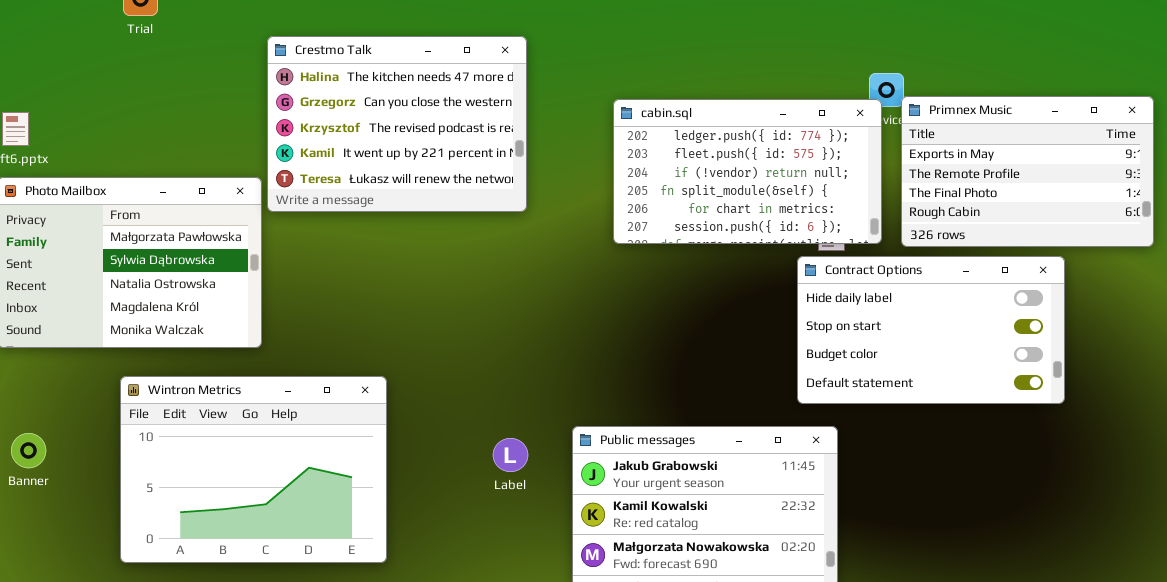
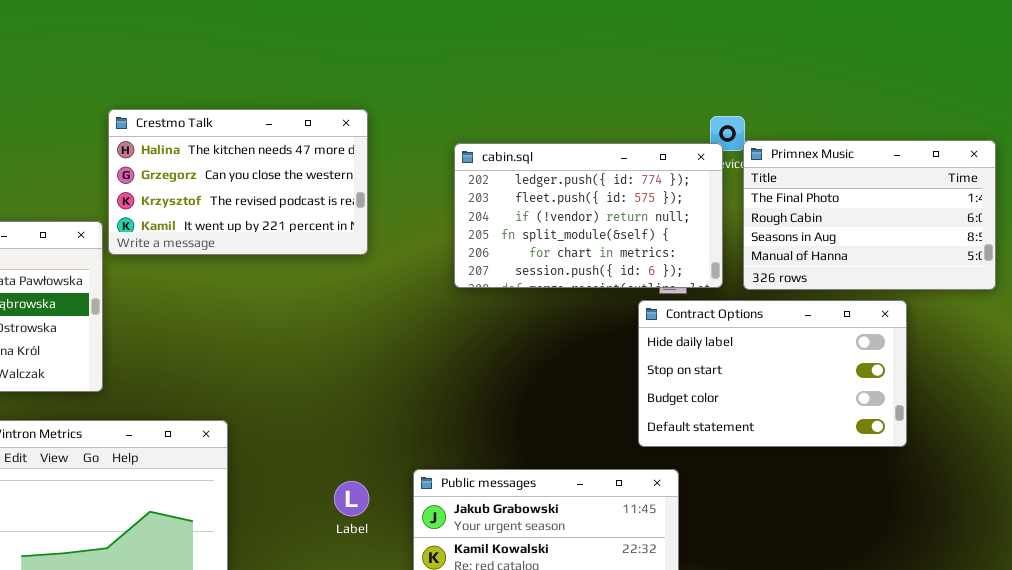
Crestmo Talk: [267,36,527,212] -> [108,109,368,255], resized
Primnex Music: [901,96,1154,247] -> [743,140,996,290], scrolled down 2 rows

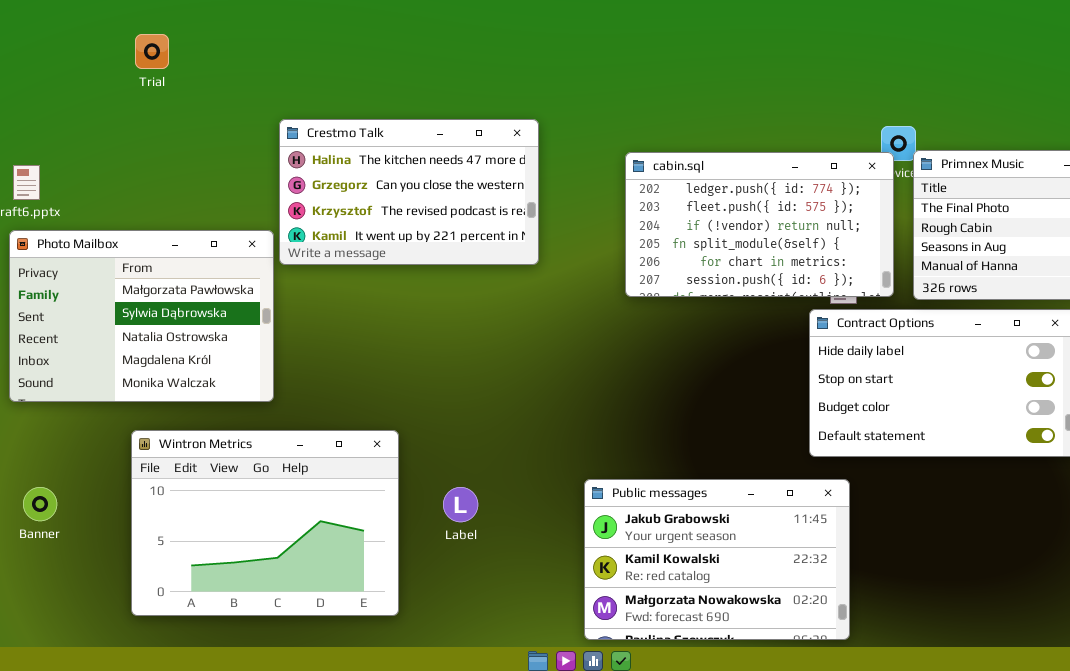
Label: [334,481,369,516] -> [443,487,478,522], moved

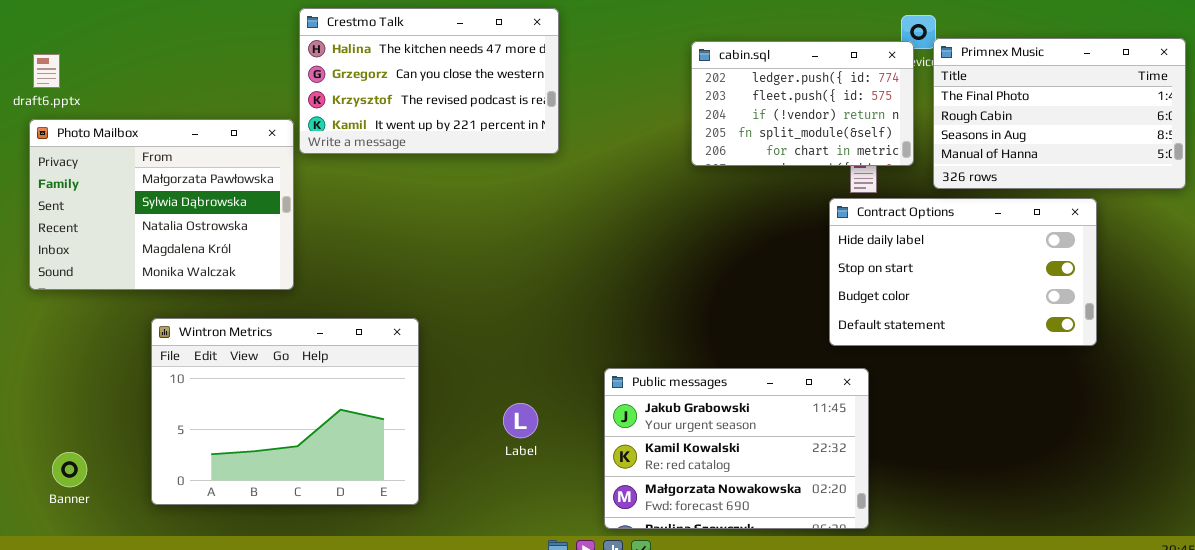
cabin.sql: [625,152,894,297] -> [691,41,914,166], resized
Banner: [23,487,57,521] -> [52,452,87,487], moved
Label: [443,487,478,522] -> [503,403,538,438], moved

